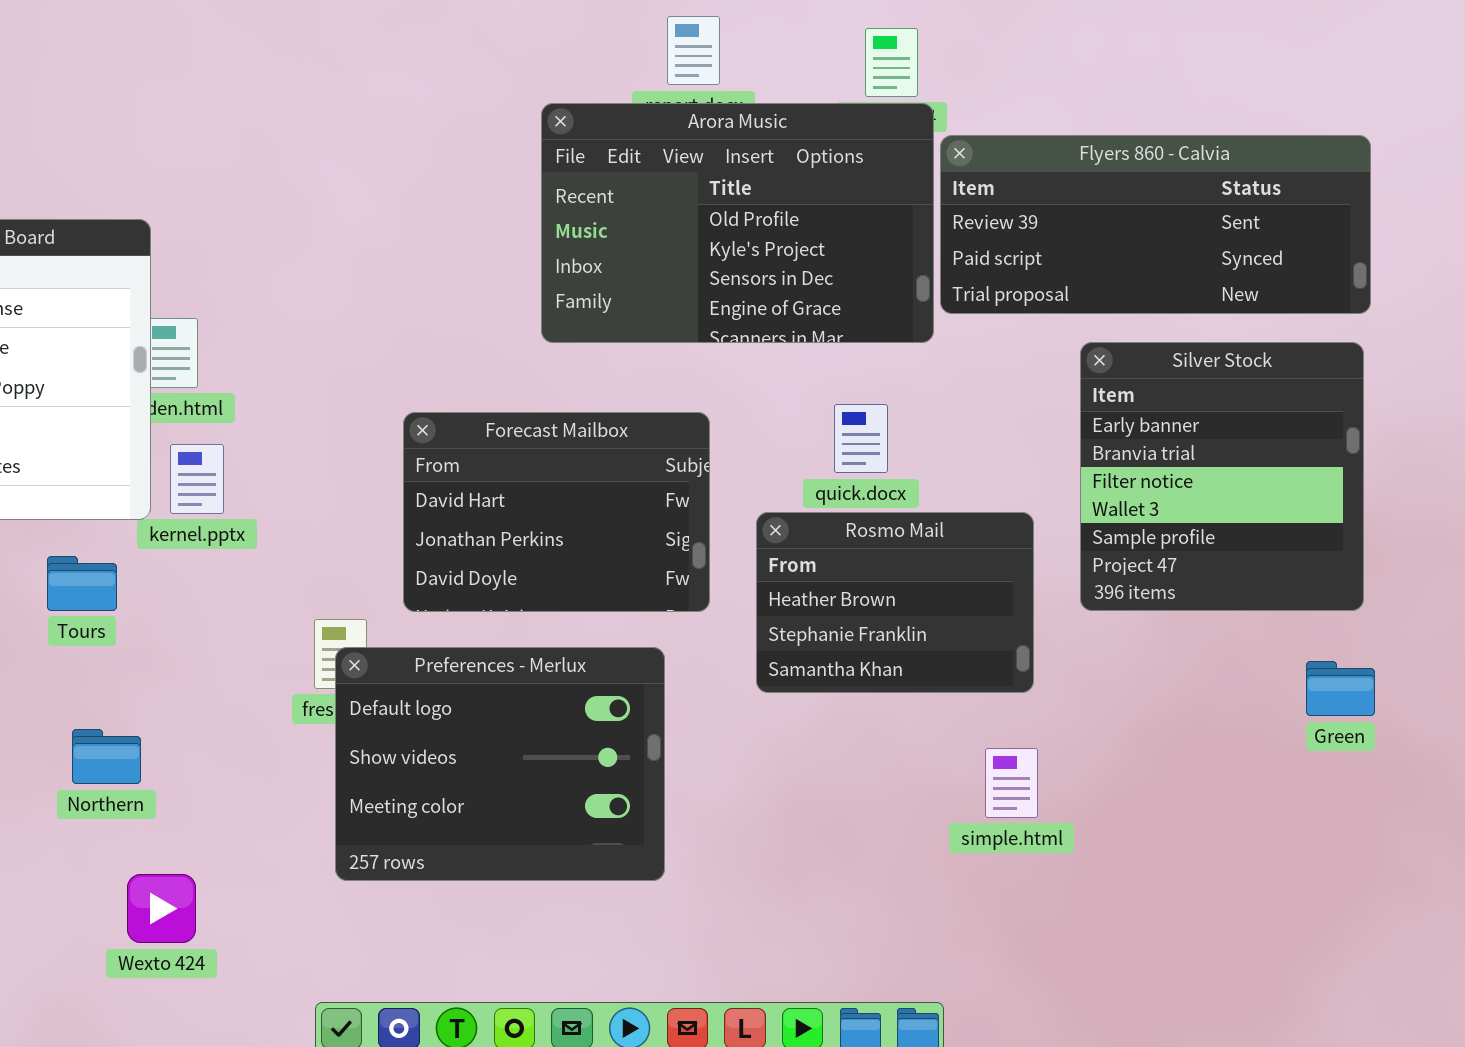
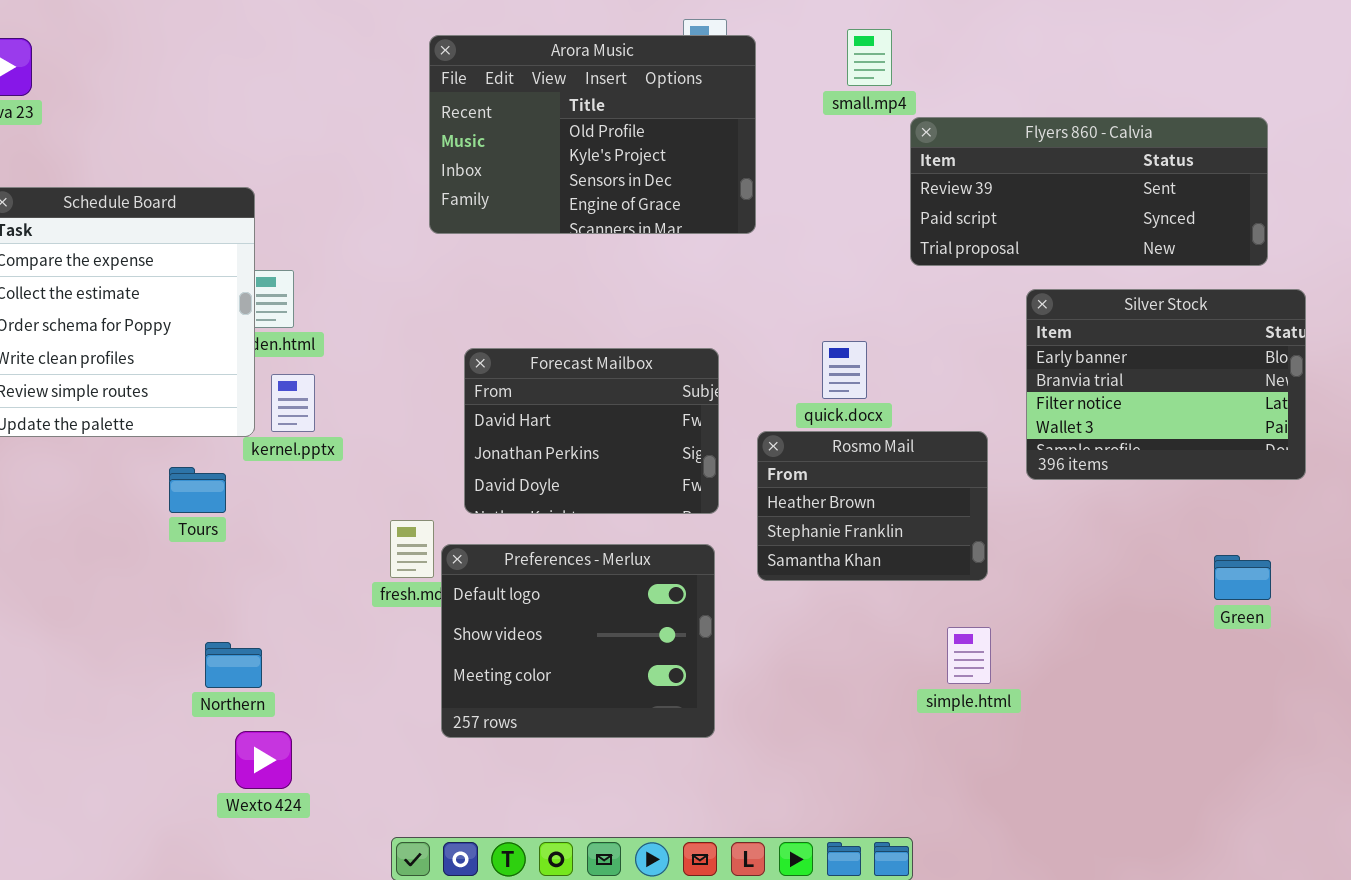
Arora Music: [541,103,934,343] -> [429,35,756,234], moved
Silver Stock: [1080,342,1364,611] -> [1026,289,1306,480], resized
Preferences - Merlux: [335,647,665,881] -> [441,544,715,738], moved
Northern: [72,729,141,784] -> [205,642,262,688], moved

